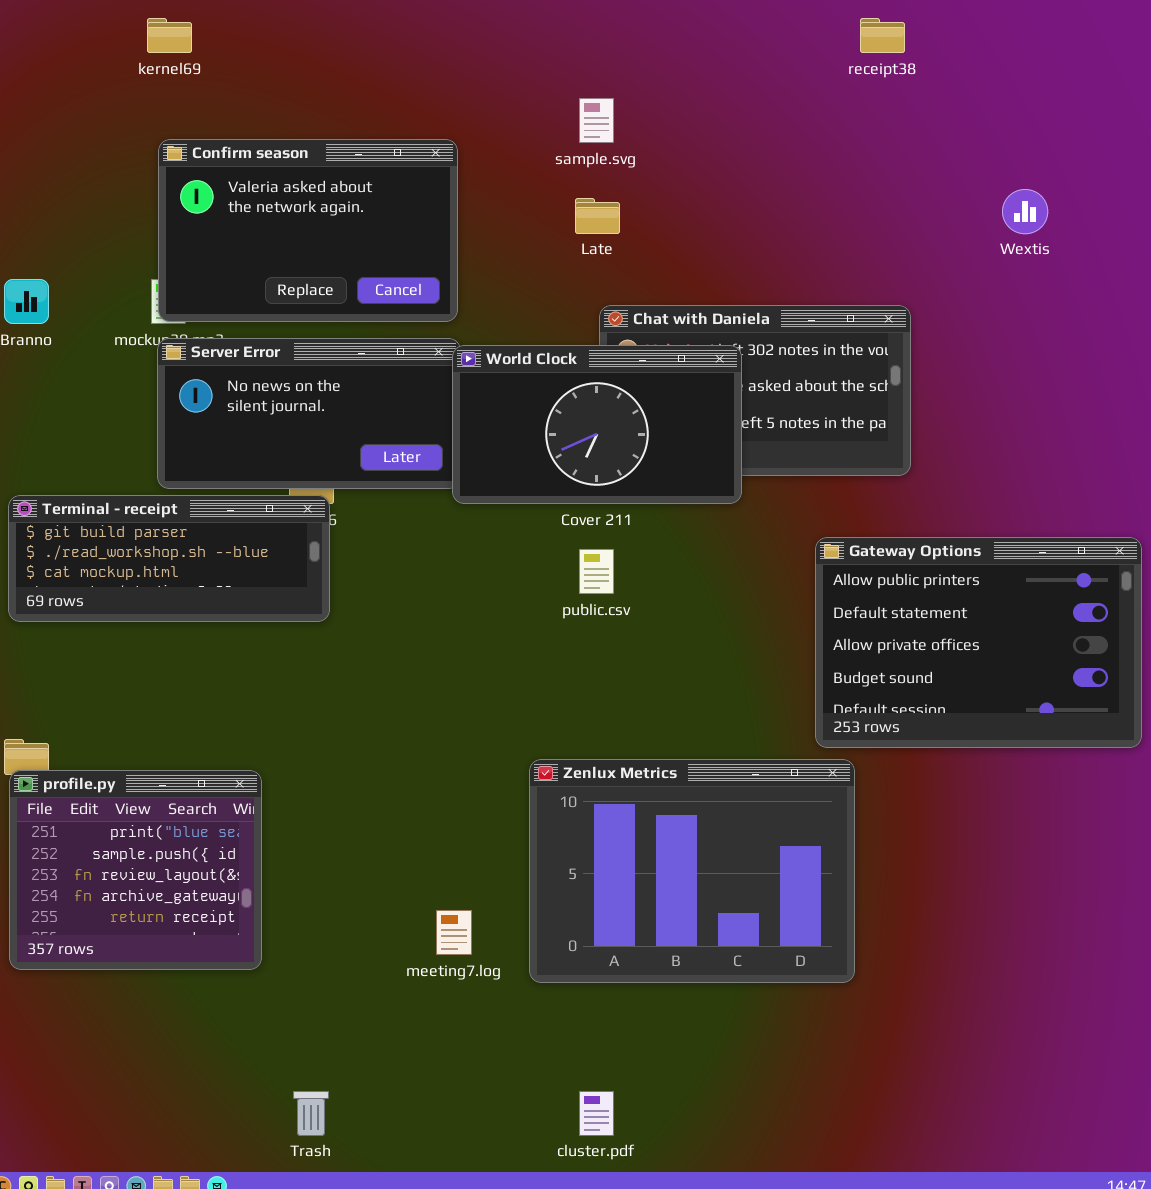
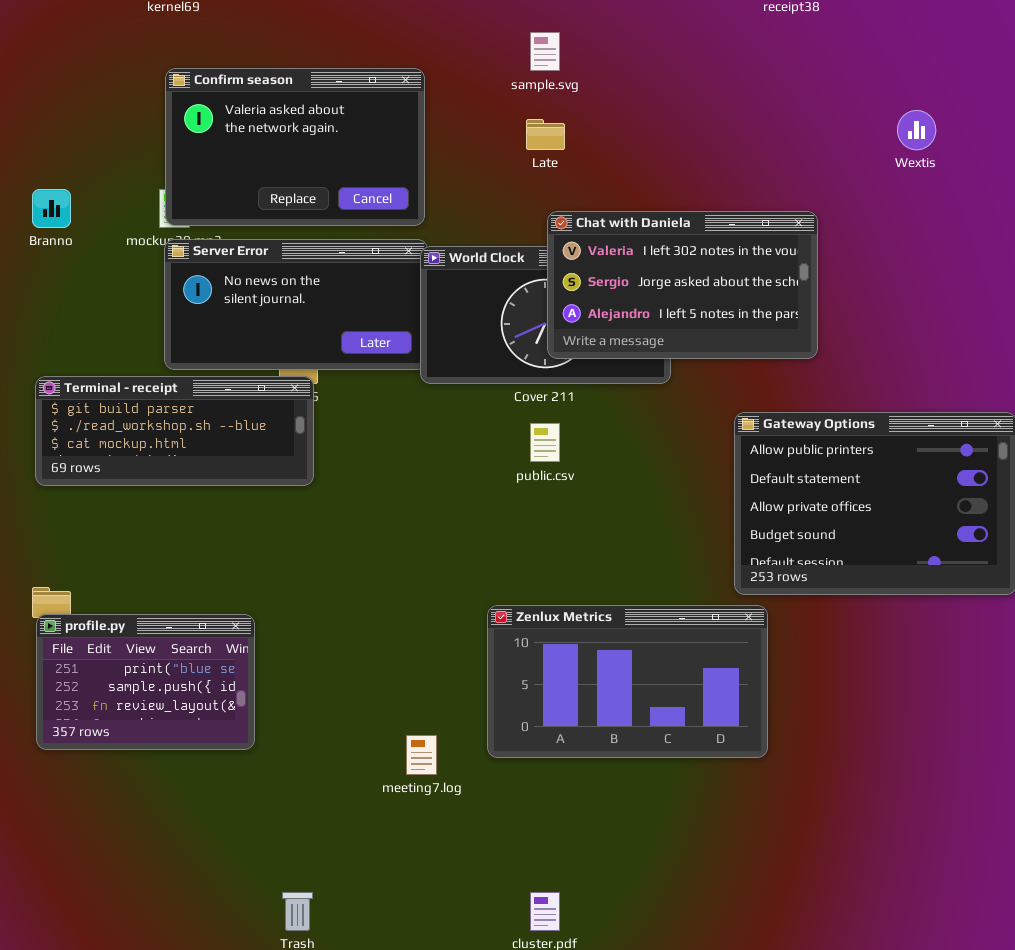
Chat with Daniela: [599,305,911,476] -> [547,211,818,359], raised
Zenlux Metrics: [529,759,855,983] -> [487,605,768,758], resized
profile.py: [9,770,262,970] -> [36,614,255,750], resized

